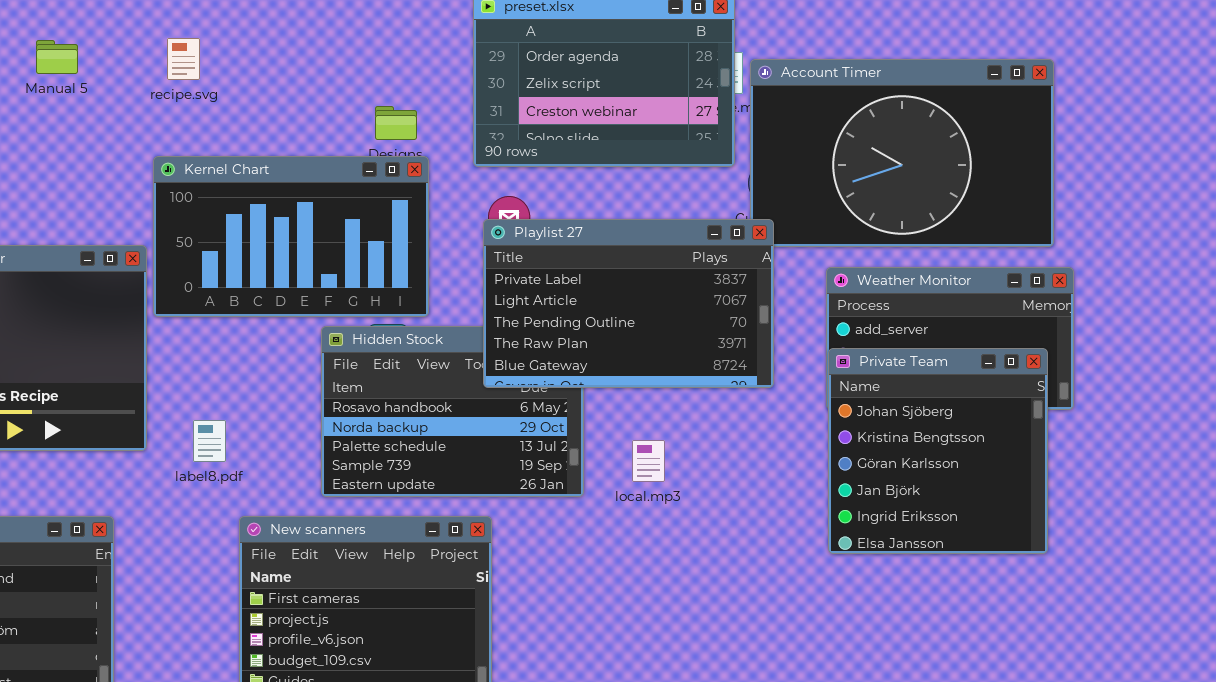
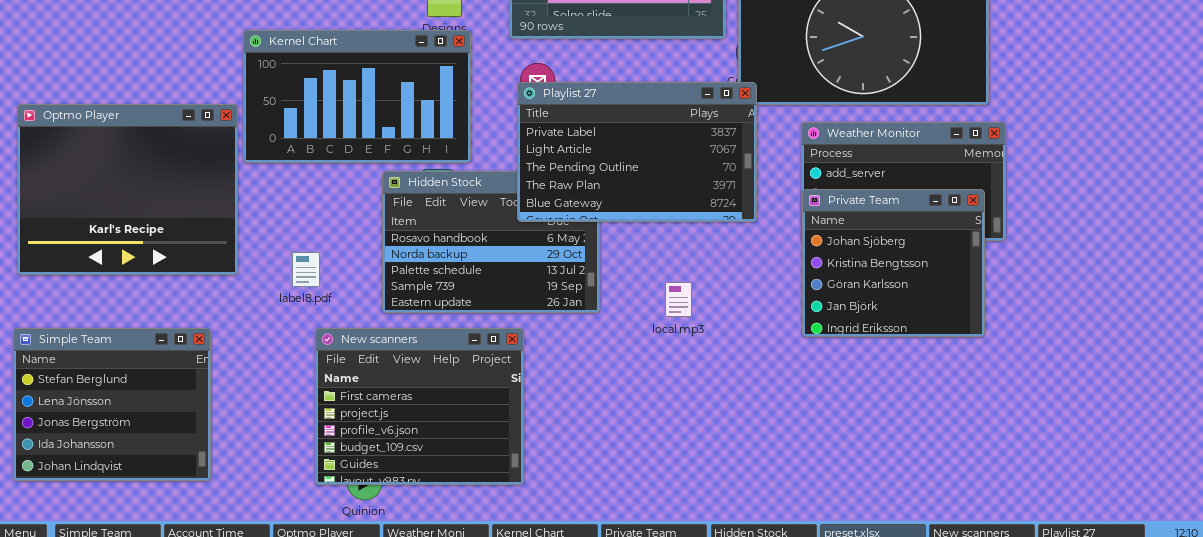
Private Team: [828,348,1048,554] -> [802,189,985,337], resized
label8.pdf: [193,420,226,462] -> [292,252,320,287], moved
local.mp3: [632,440,665,482] -> [665,282,692,317], moved

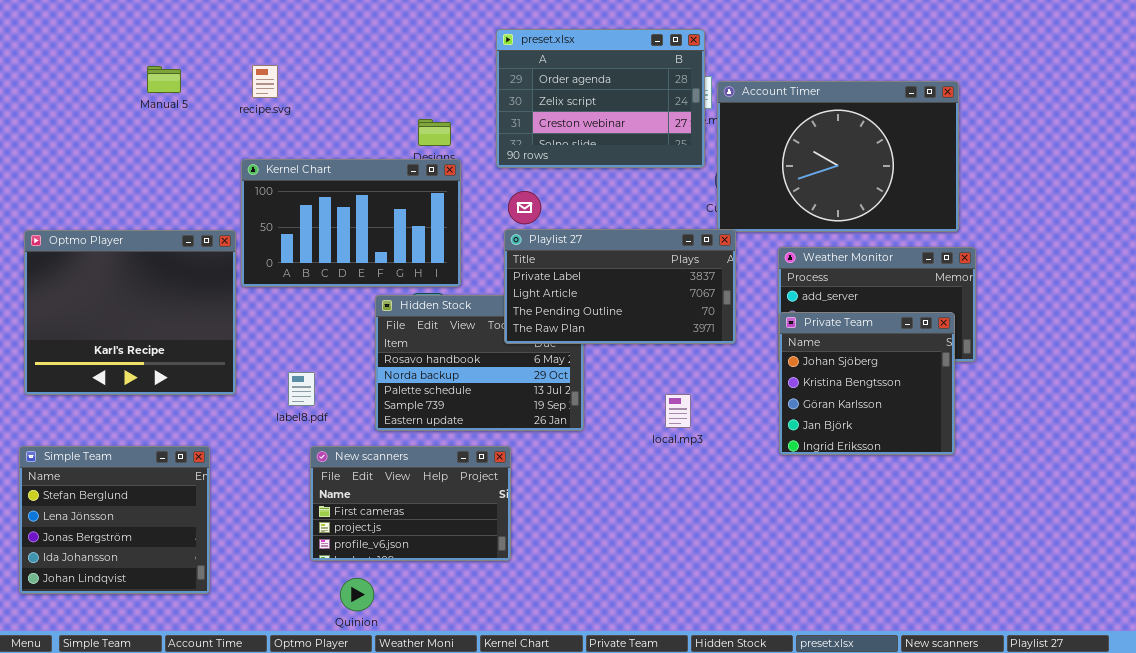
Playlist 27: [517,82,757,222] -> [504,229,736,344], resized
local.mp3: [665,282,692,317] -> [665,394,691,428], moved
New scanners: [315,328,524,485] -> [310,446,511,561], resized

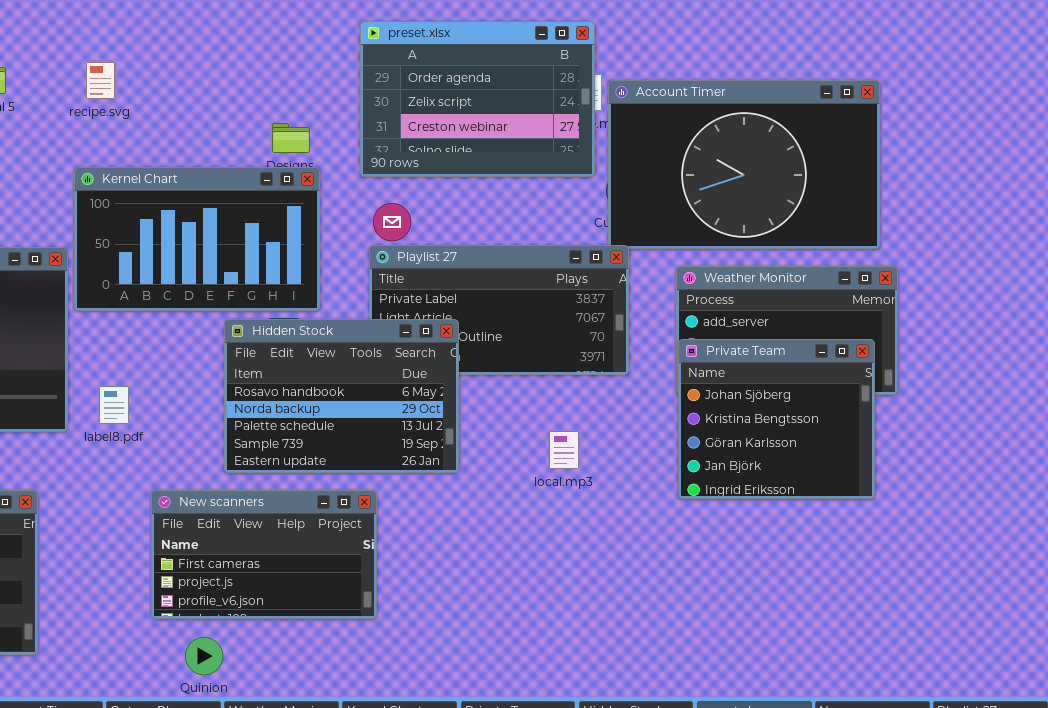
Hidden Stock: [375,295,584,431] -> [224,319,459,473], raised
label8.pdf: [288,372,315,406] -> [99,386,129,424], moved

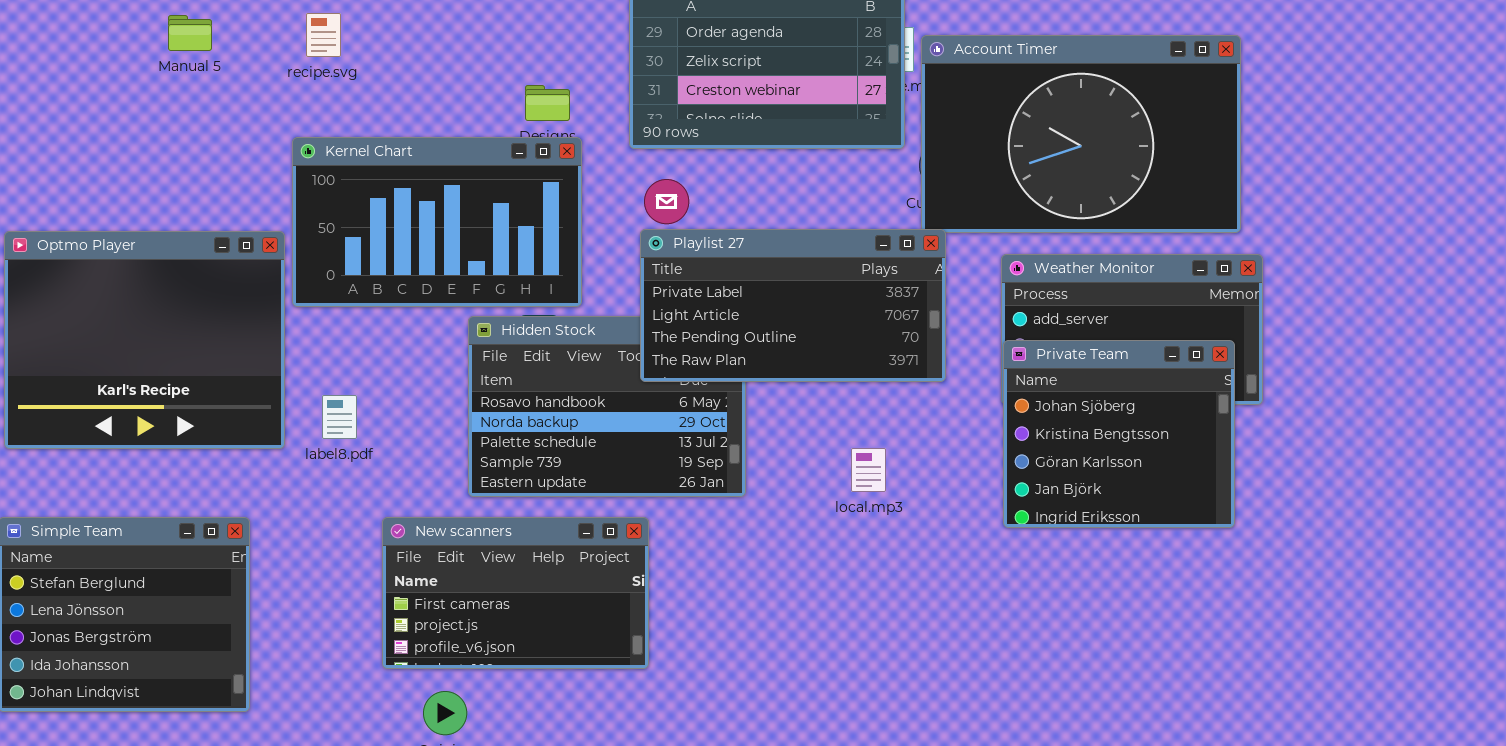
Playlist 27: [369,245,629,375] -> [640,229,946,382], raised

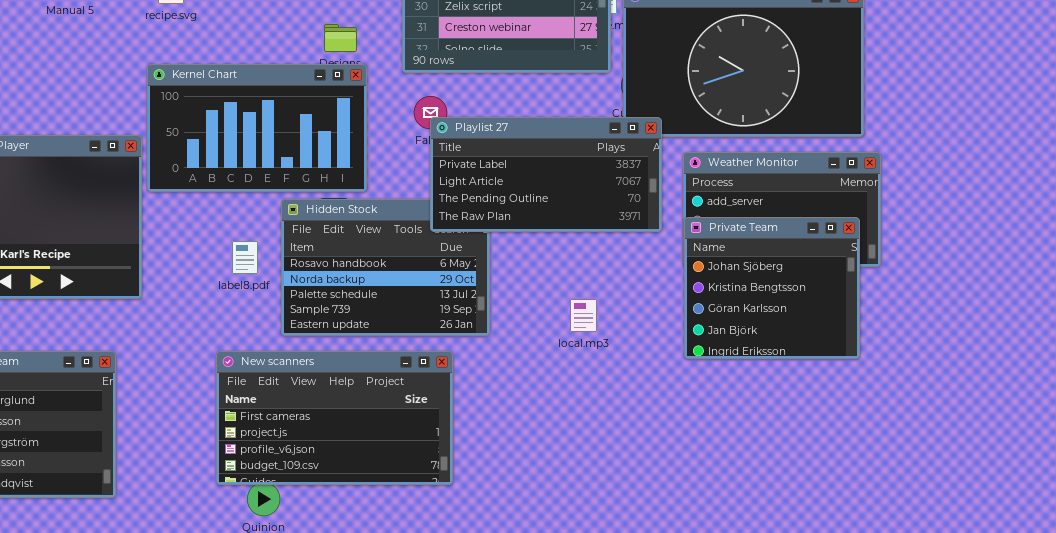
Playlist 27: [640,229,946,382] -> [430,117,662,232], moved
label8.pdf: [322,395,357,439] -> [232,241,258,274], moved
New scanners: [382,517,649,669] -> [216,351,453,485], resized

